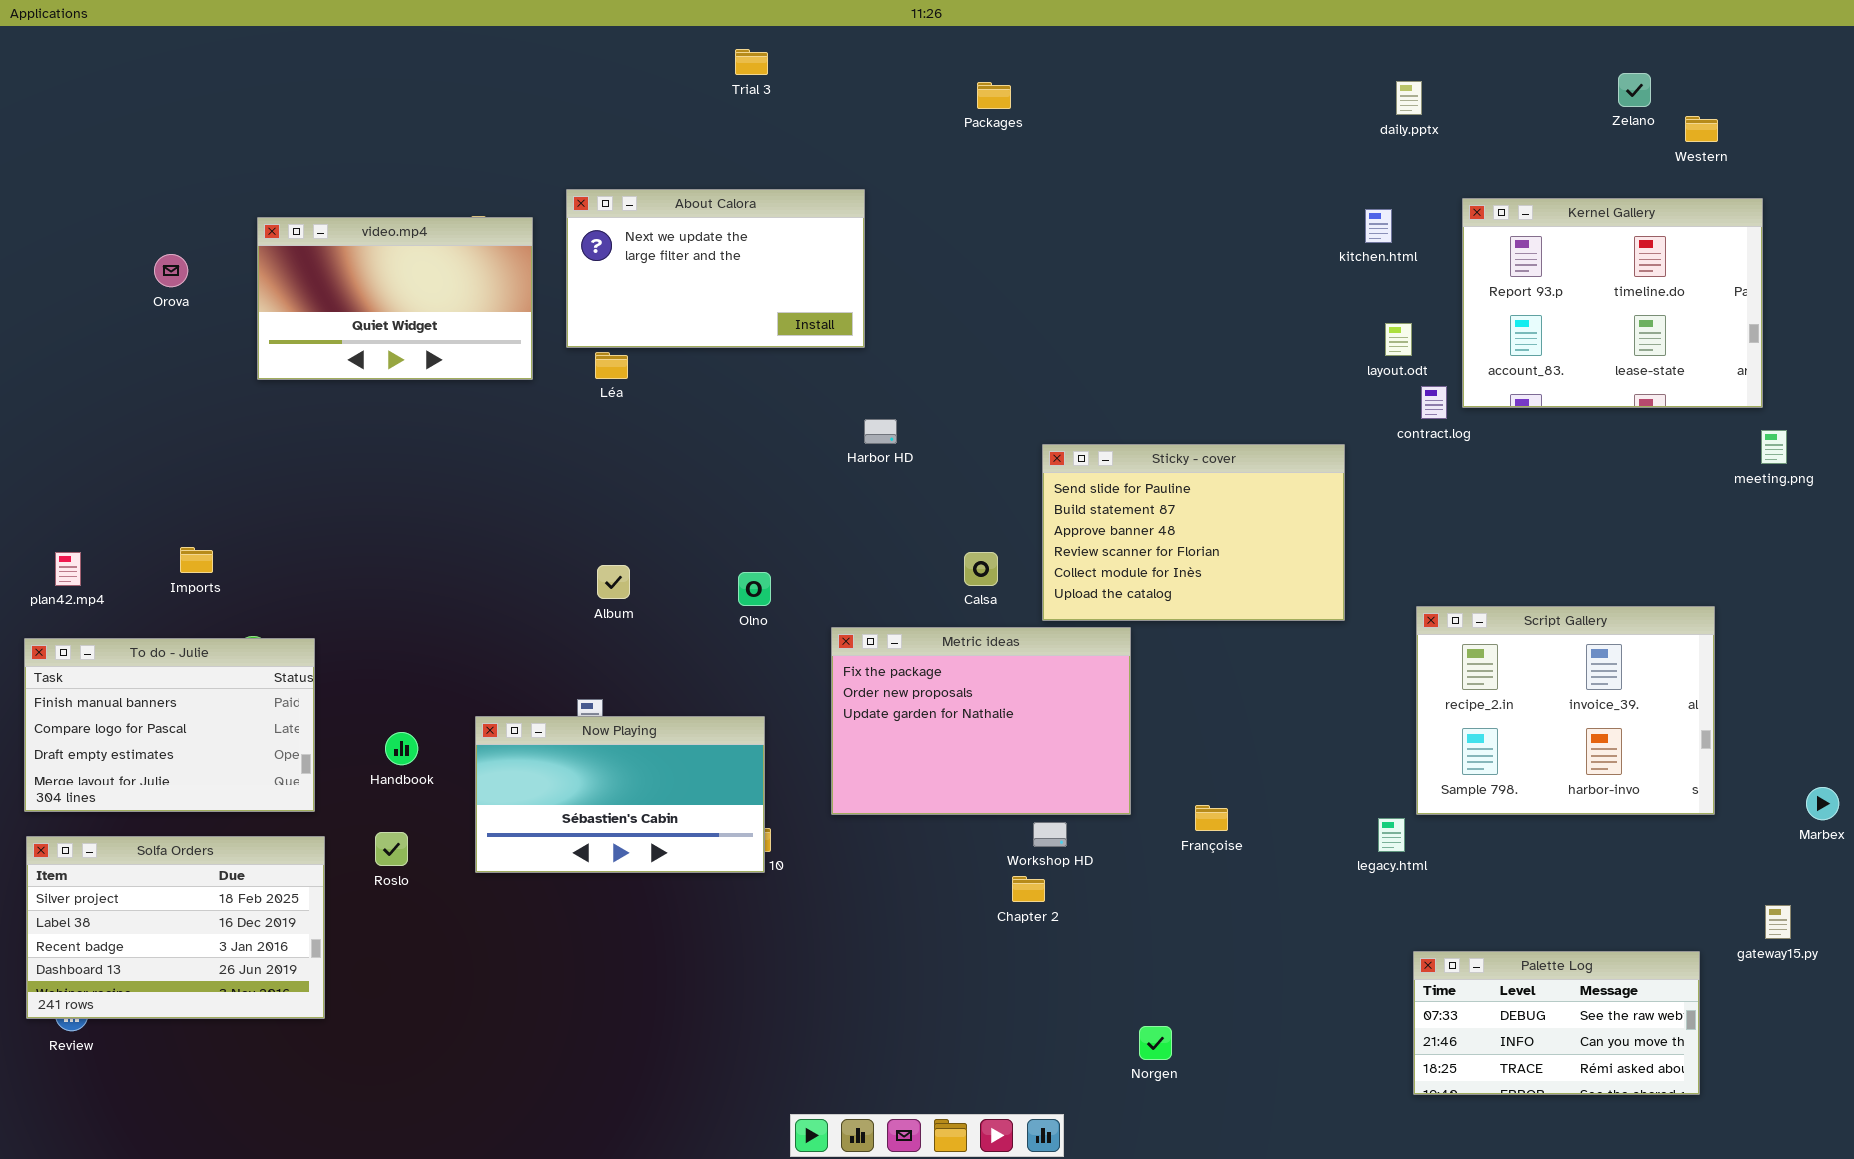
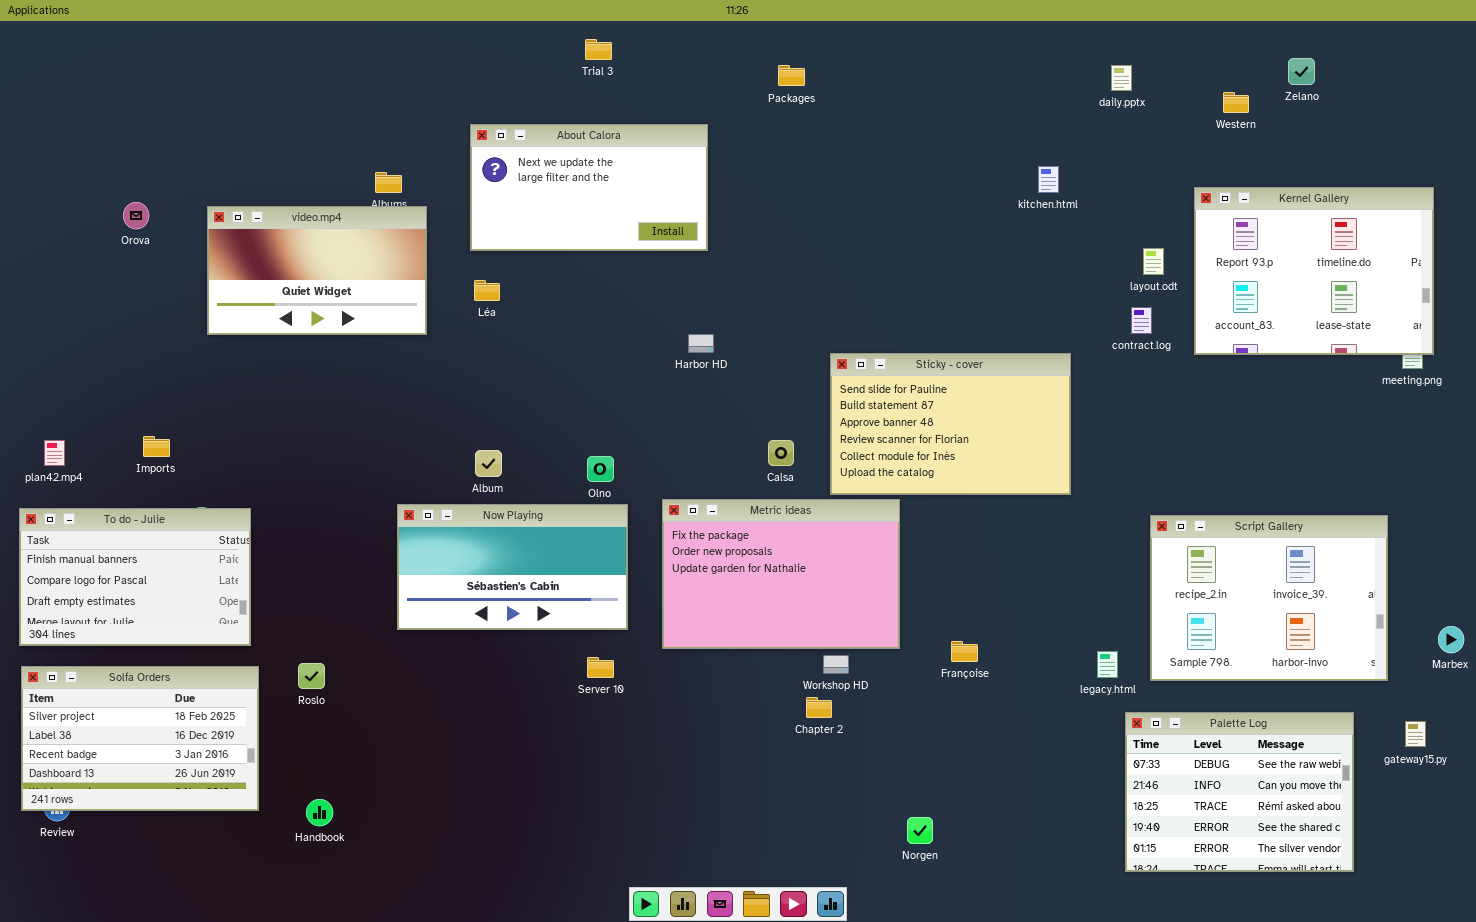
Western: [1685,116,1718,142] -> [1223,92,1249,113], moved
About Calora: [566,189,865,348] -> [470,124,708,251], moved
Kernel Gallery: [1462,198,1763,408] -> [1194,187,1434,355], moved
kitchen.html: [1365,209,1392,243] -> [1038,166,1059,193], moved
video.mp4: [257,217,533,380] -> [207,206,427,335], moved
layout.odt: [1385,323,1412,356] -> [1143,248,1164,275], moved
Script Gallery: [1416,606,1715,815] -> [1150,515,1388,681], moved
Now Playing: [475,716,765,873] -> [397,504,628,630], moved
Handbook: [385,732,418,765] -> [306,799,333,826], moved
Palette Log: [1413,951,1700,1095] -> [1125,712,1354,872], resized

